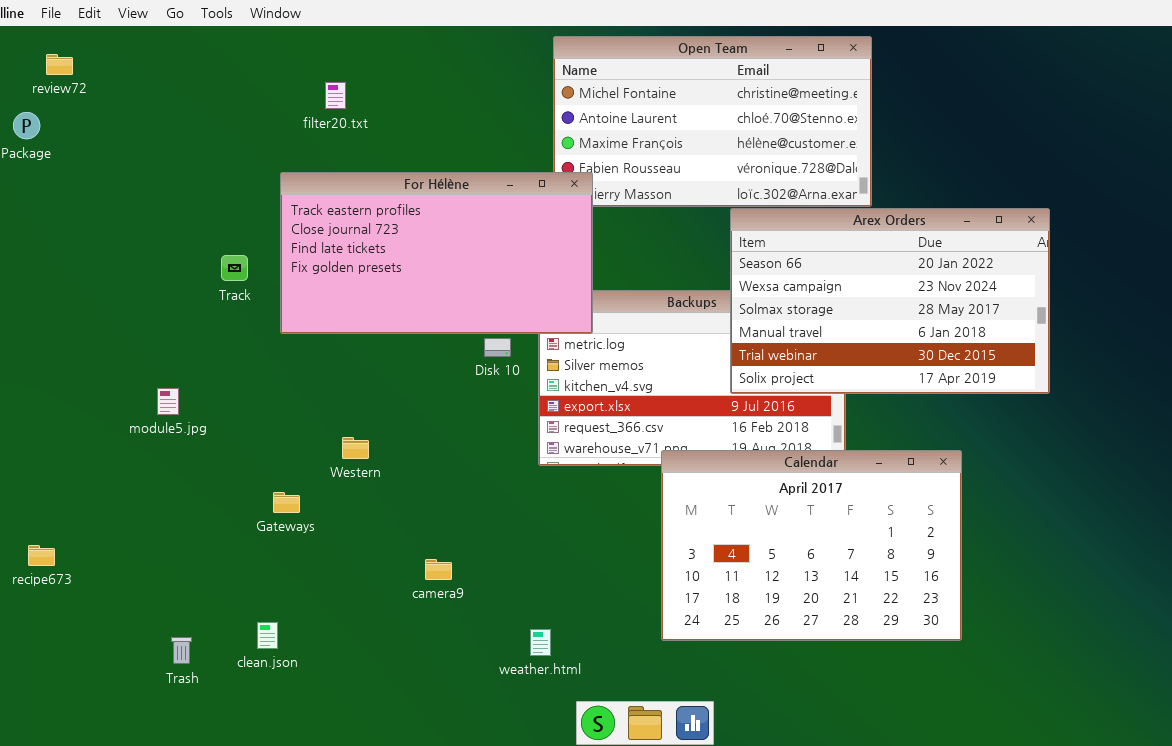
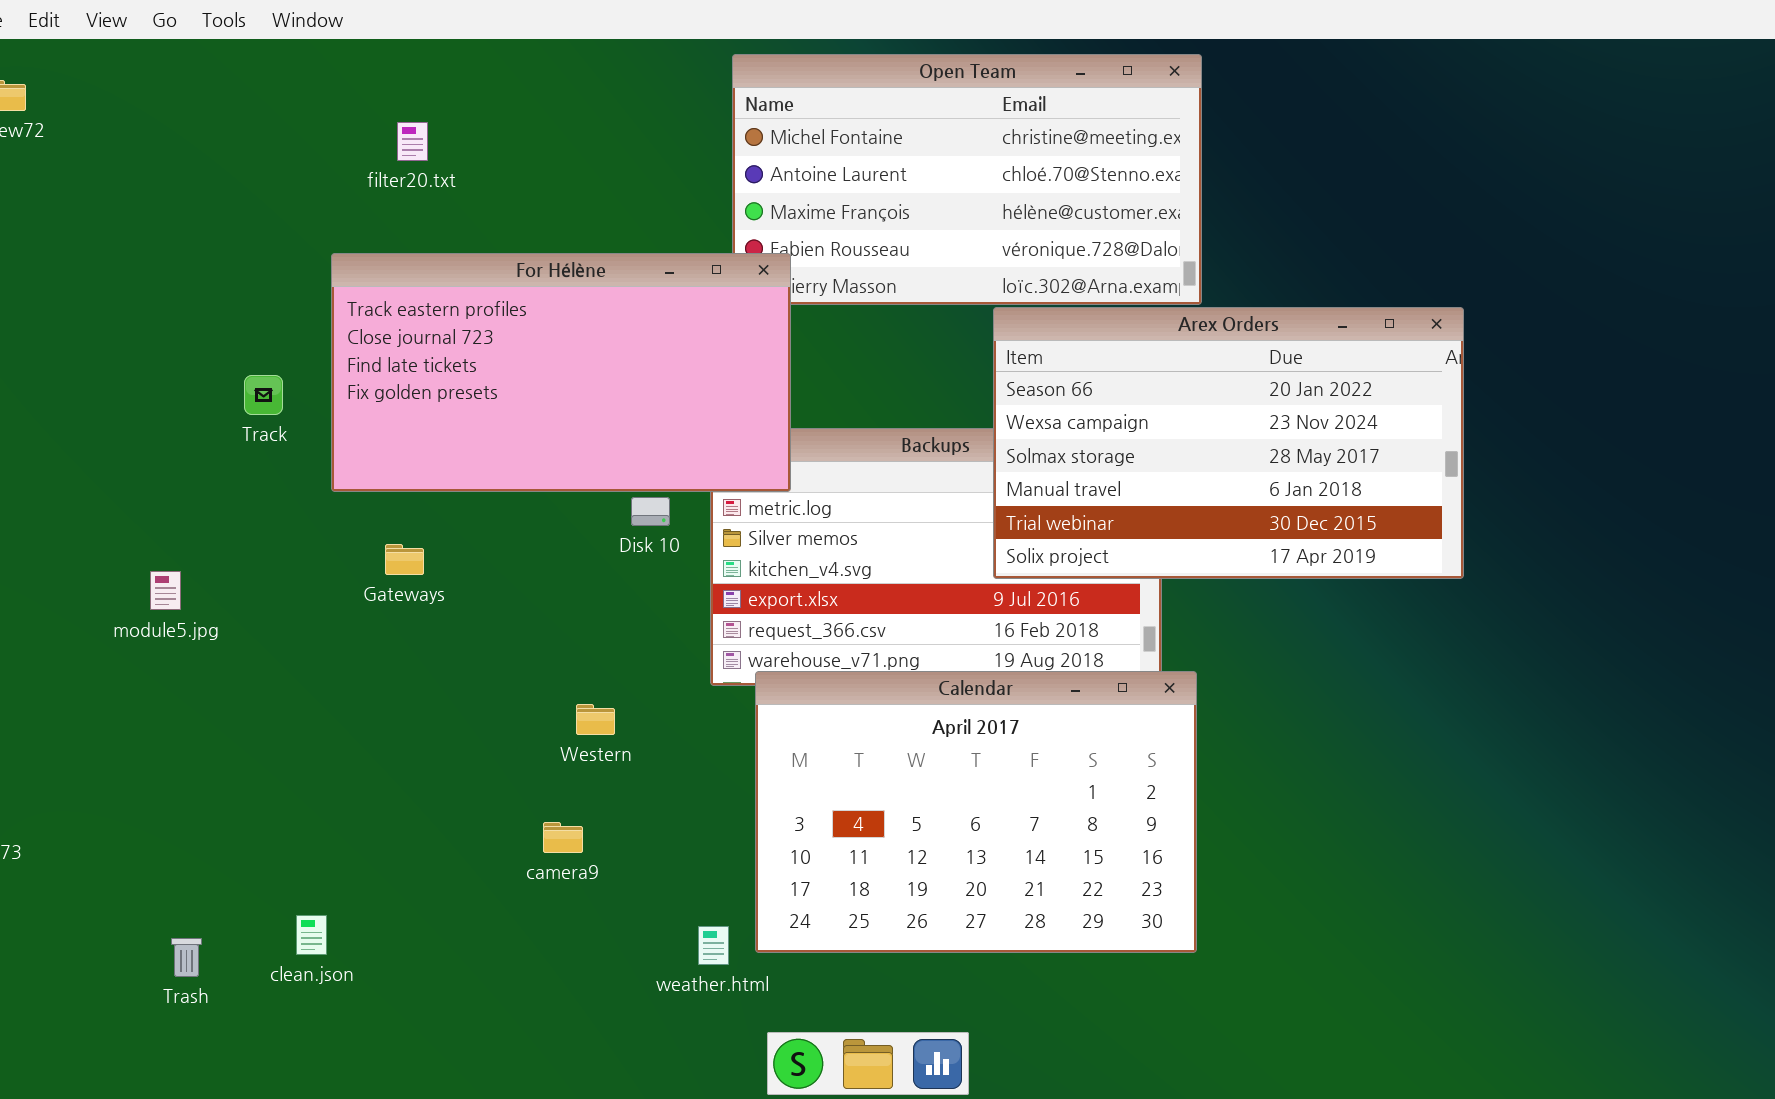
Western: [342,437,369,459] -> [576,704,615,735], moved
Calendar: [661,450,962,641] -> [755,671,1197,953], moved
Gateways: [273,492,300,513] -> [385,544,424,575], moved

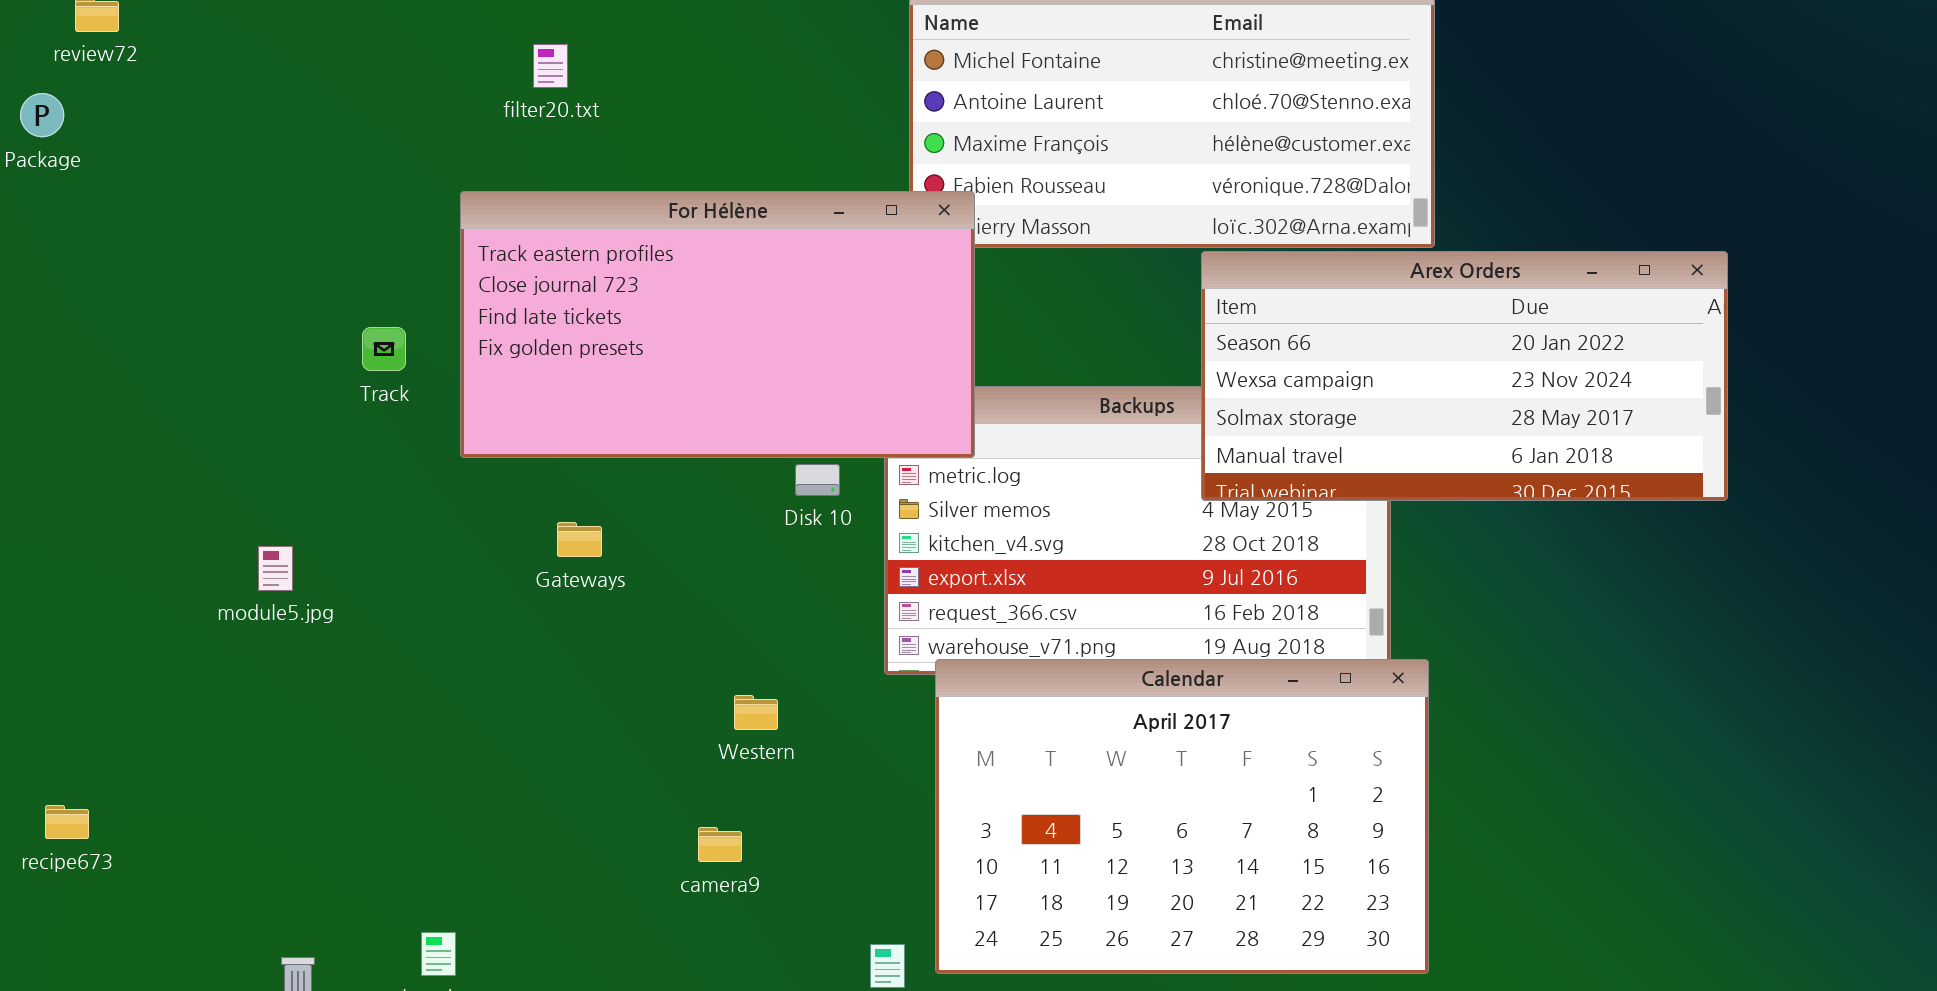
Arex Orders: [993,307,1464,579] -> [1201,251,1728,501], resized
Gateways: [385,544,424,575] -> [557,522,602,557], moved

